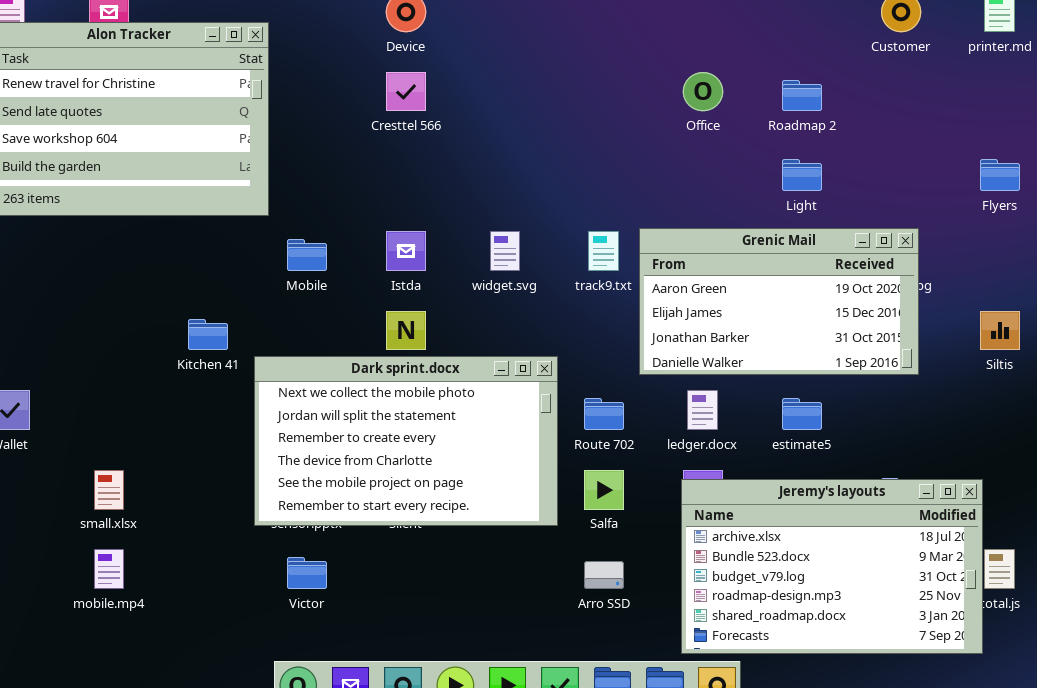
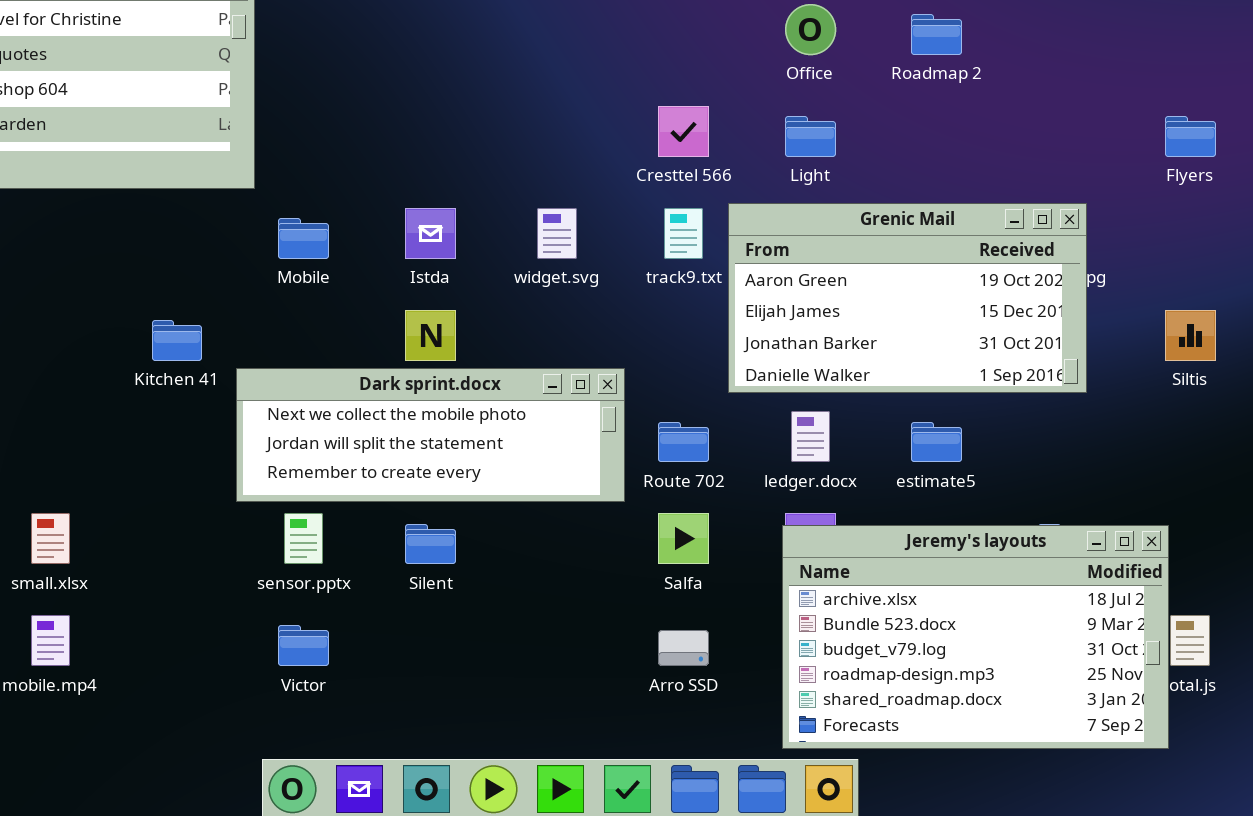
Cresttel 566: [386,72,426,111] -> [658,106,709,157], moved
Light: [782,159,822,191] -> [785,116,836,157], moved
Dark sprint.docx: [254,356,558,526] -> [236,368,625,502], resized

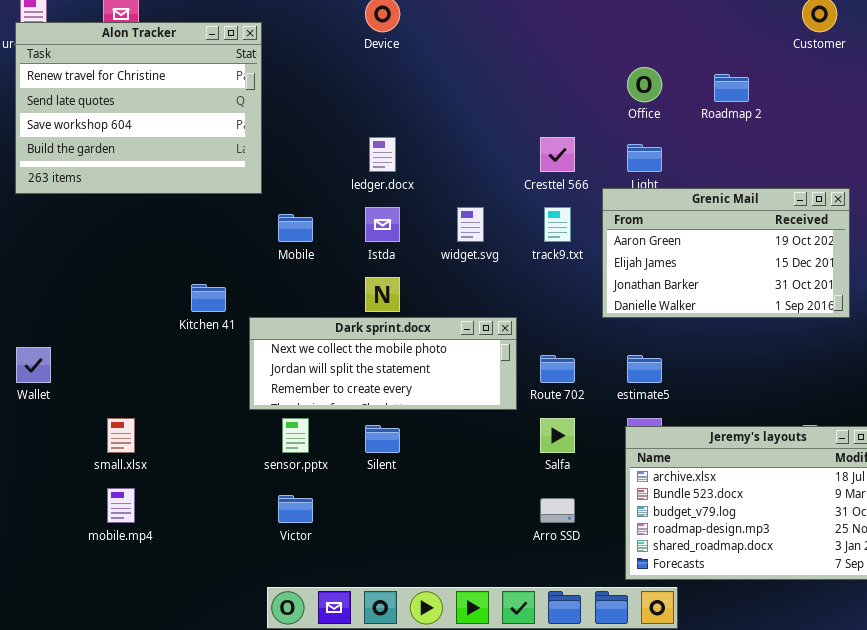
Grenic Mail: [728,203,1087,393] -> [602,188,850,318], moved
ledger.docx: [791,411,830,462] -> [369,137,396,172], moved
estimate5: [911,422,962,462] -> [627,355,662,383], moved

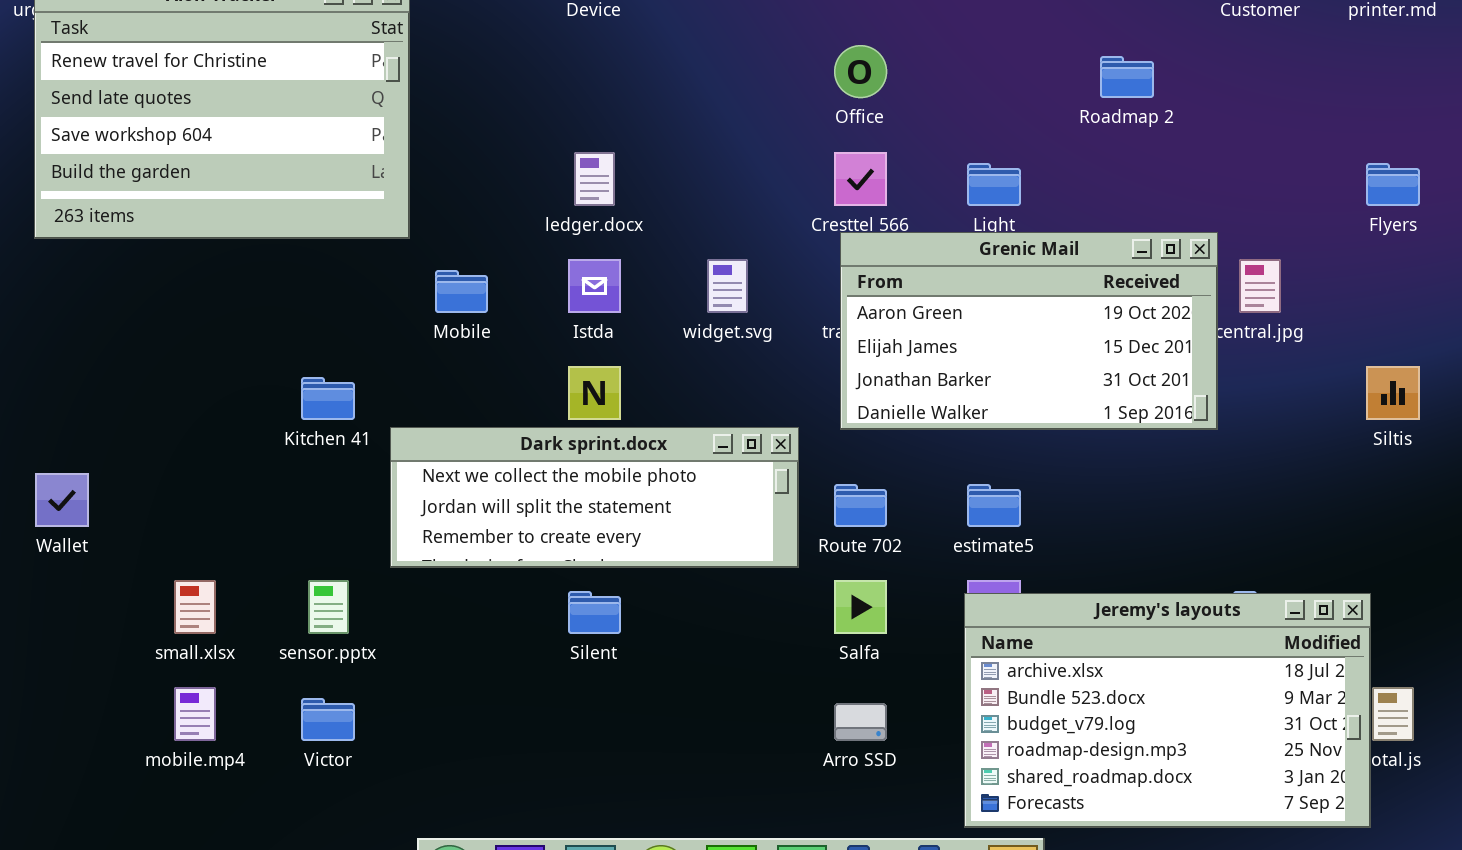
Office: [627,67,662,102] -> [834,45,887,98], moved
Grenic Mail: [602,188,850,318] -> [840,232,1218,430], moved
sensor.pptx: [282,418,309,453] -> [308,580,349,634], moved
Victor: [278,495,313,523] -> [301,698,355,741], moved

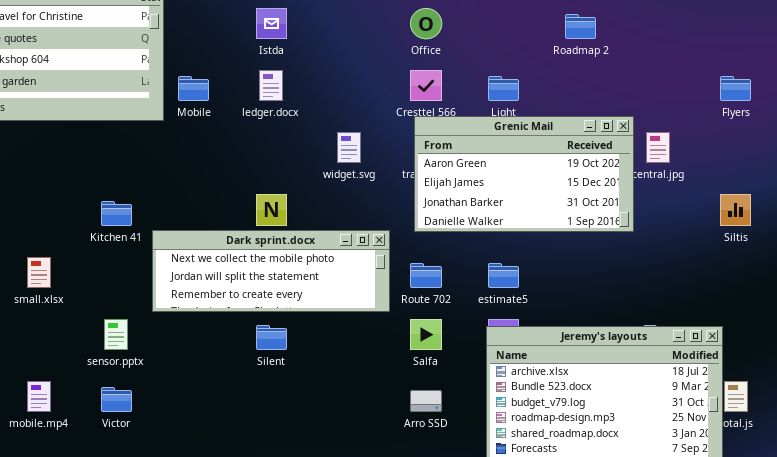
Istda: [568,259,621,313] -> [256,8,287,39], moved
Mobile: [435,270,488,313] -> [178,76,209,101], moved
small.xlsx: [174,580,216,634] -> [27,257,51,288], moved

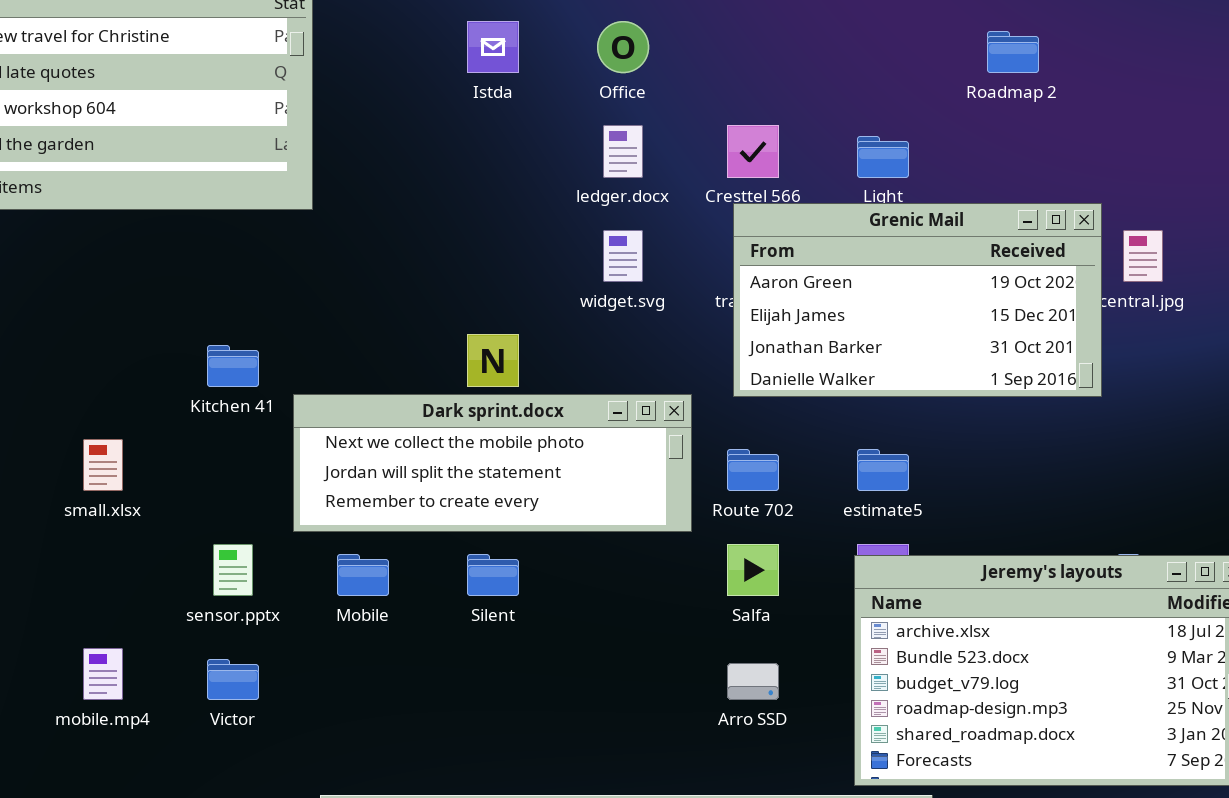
Office: [410,8,442,39] -> [597,21,649,73], moved
ledger.docx: [259,70,283,101] -> [603,125,643,178], moved
Mobile: [178,76,209,101] -> [337,554,389,596], moved

